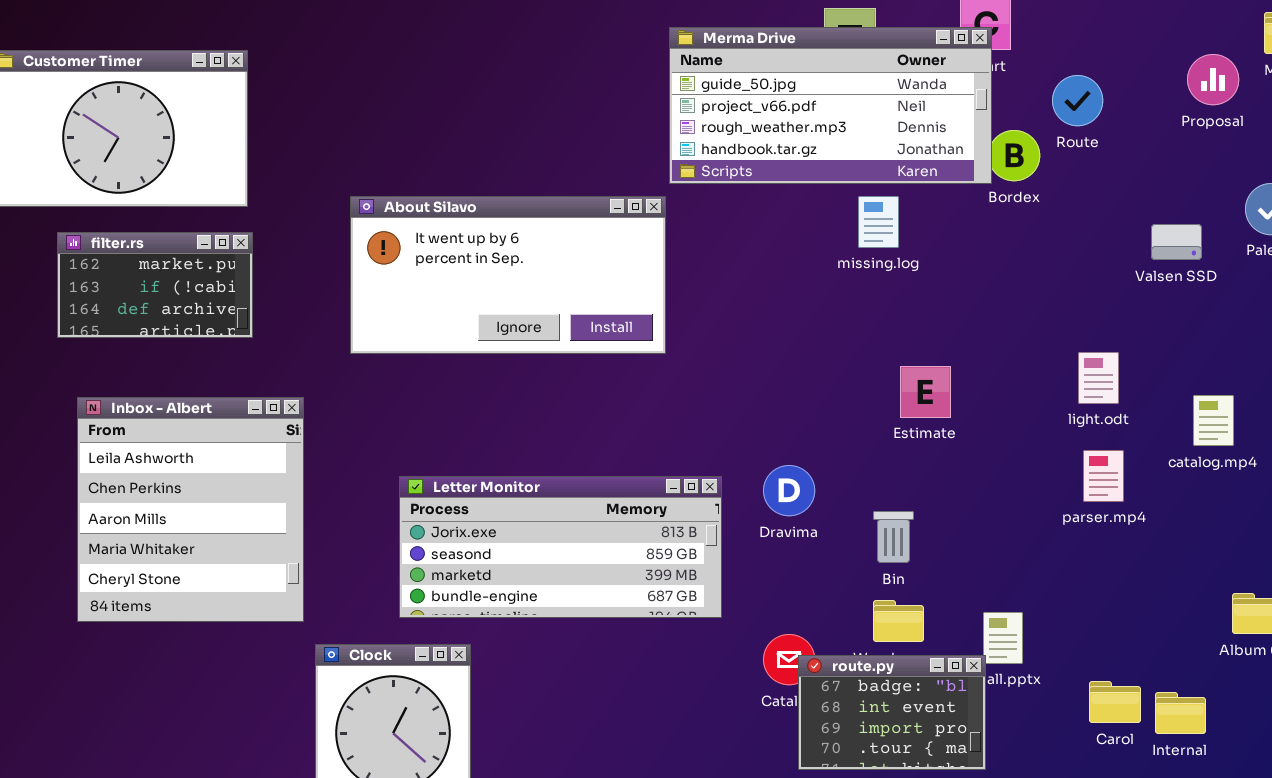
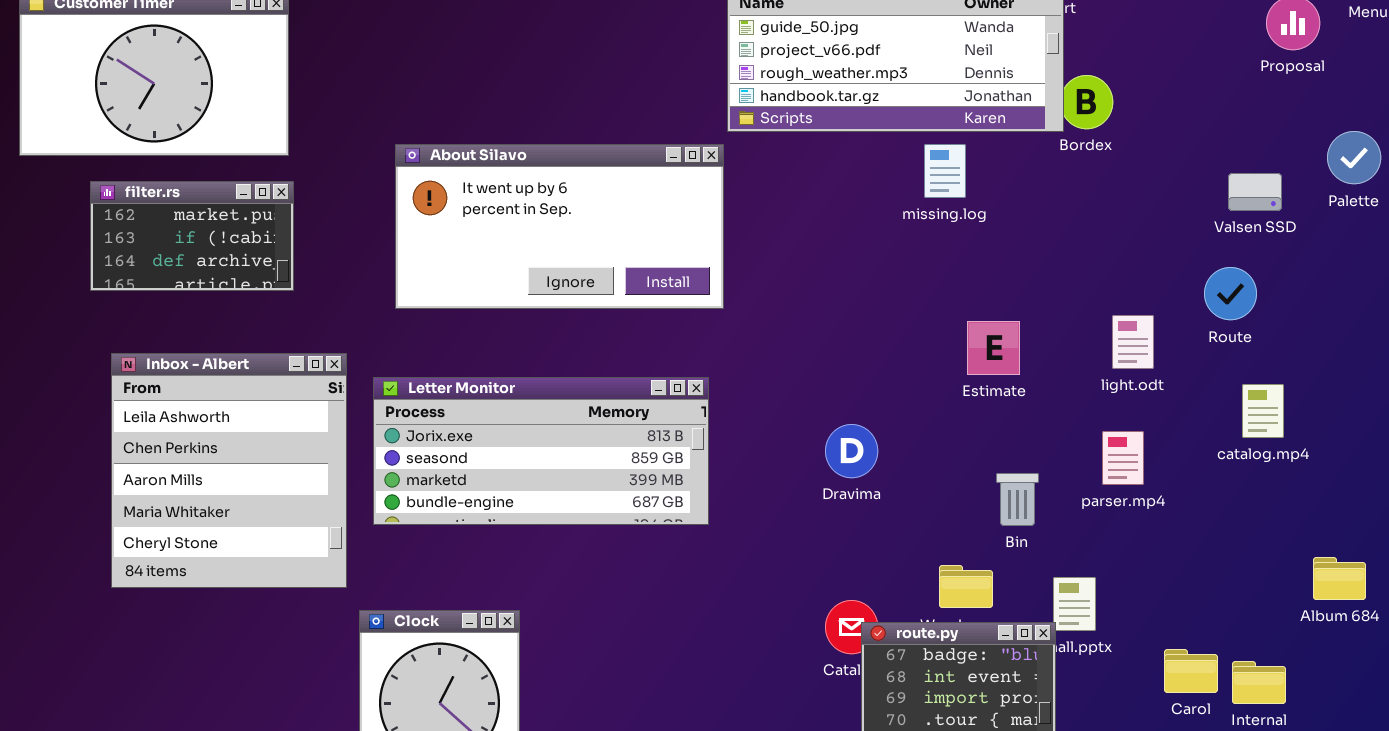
Route: [1052,75,1103,126] -> [1204,267,1257,320], moved
light.odt: [1078,352,1119,404] -> [1112,315,1154,369], moved
catalog.mp4: [1193,395,1234,446] -> [1242,384,1284,438], moved
parser.mp4: [1083,450,1124,502] -> [1102,431,1144,485], moved
Letter Monitor: [399,476,722,618] -> [373,377,709,525], moved
Bin: [873,511,914,563] -> [996,473,1039,526], moved

